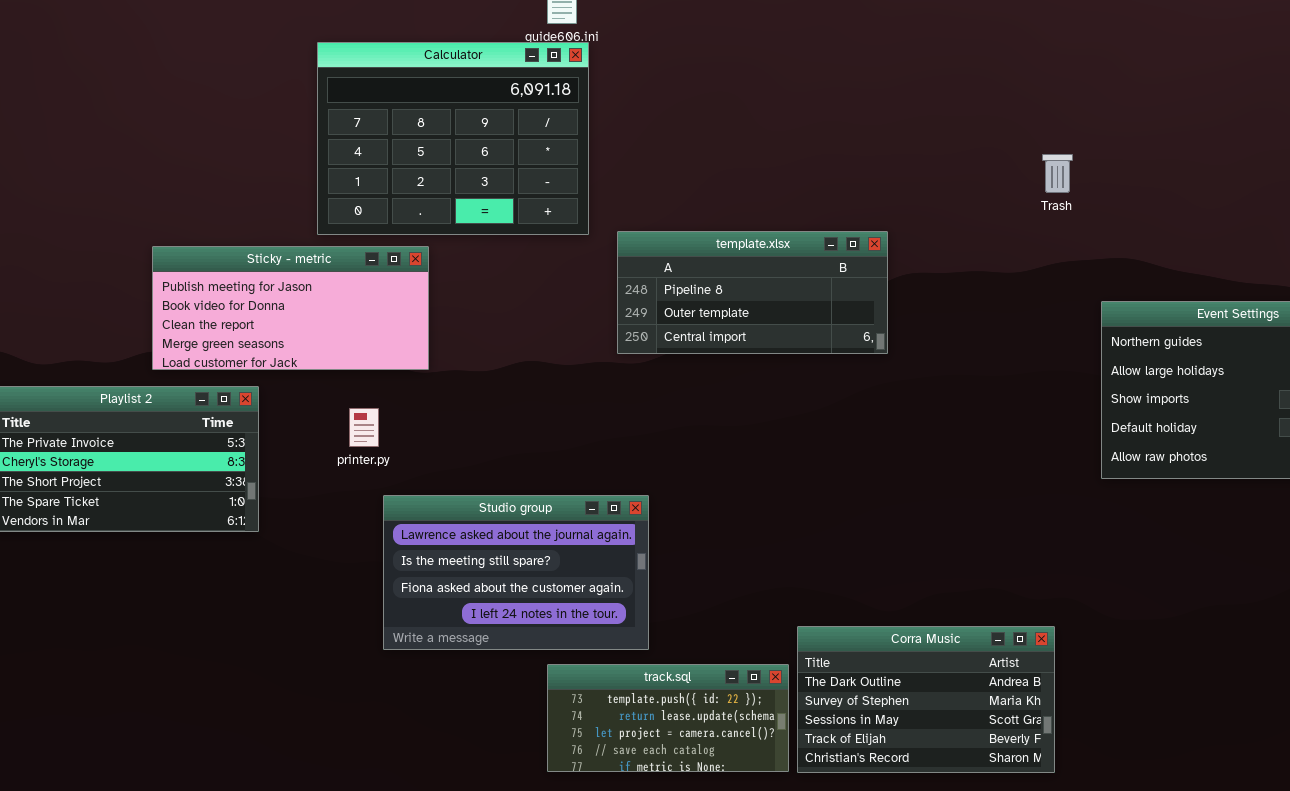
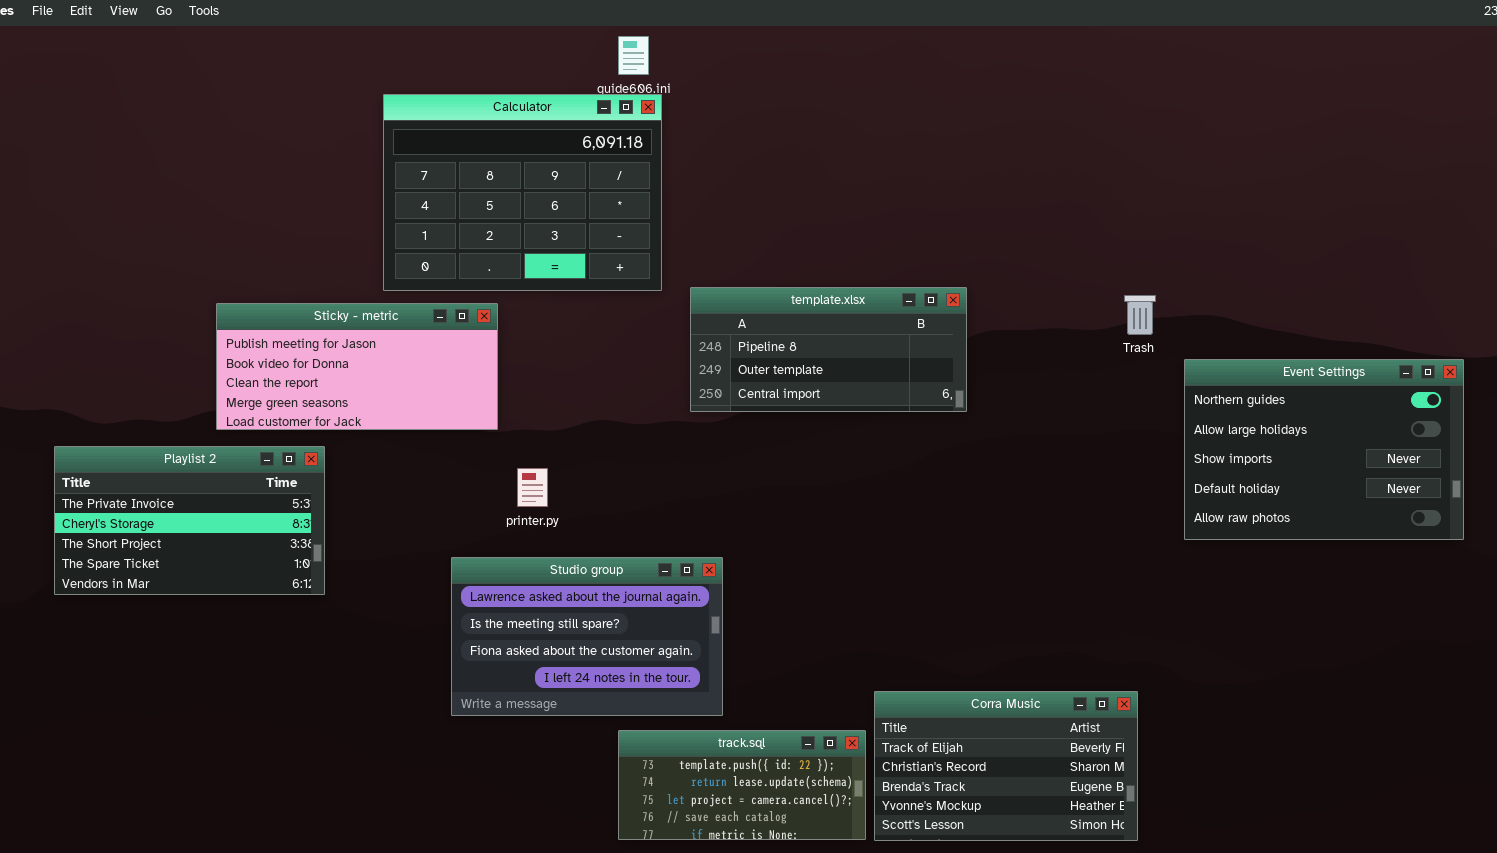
Trash: [1042,154,1073,193] -> [1124,295,1156,335], moved
printer.py: [349,408,379,447] -> [517,468,548,507], moved
Corra Music: [797,626,1055,773] -> [874,691,1138,841], scrolled down 3 rows

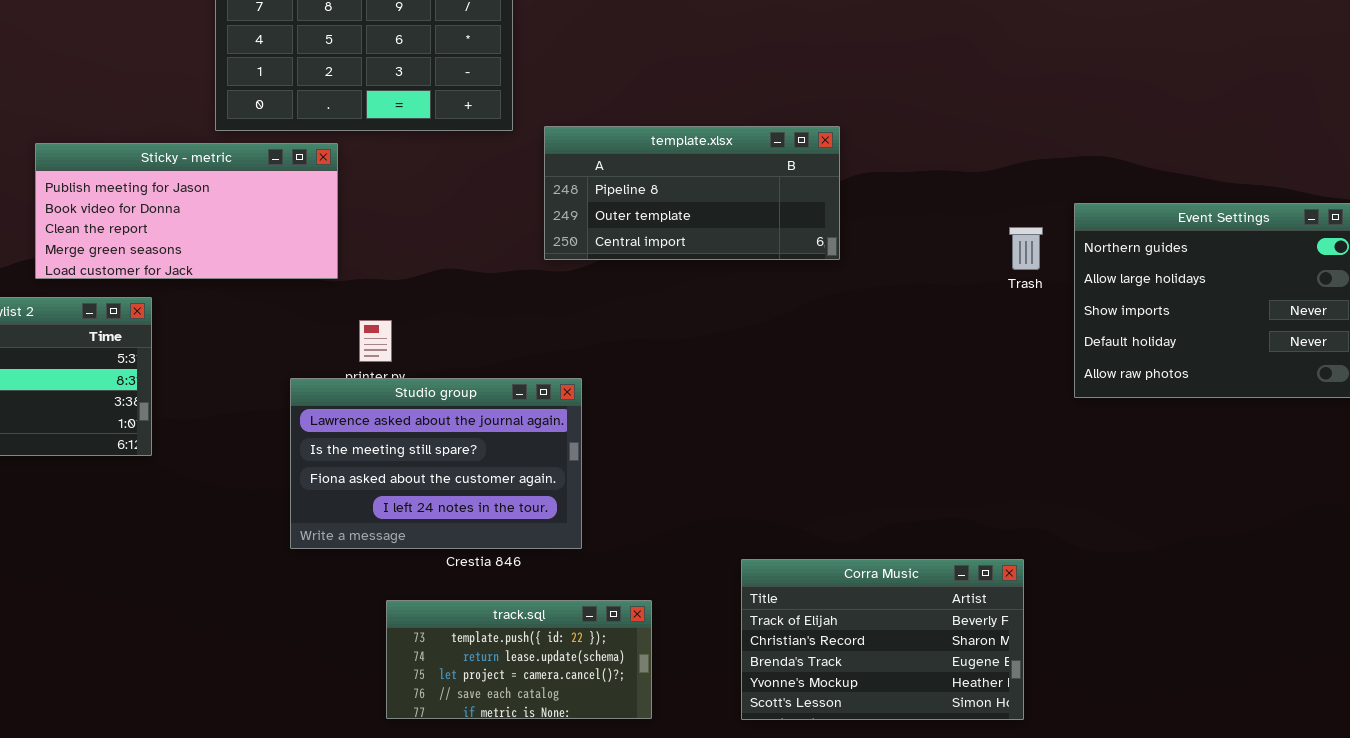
Trash: [1124,295,1156,335] -> [1009,227,1043,270], moved
Studio group: [451,557,723,716] -> [290,378,582,549], moved
track.sql: [618,730,866,840] -> [386,600,652,719], moved

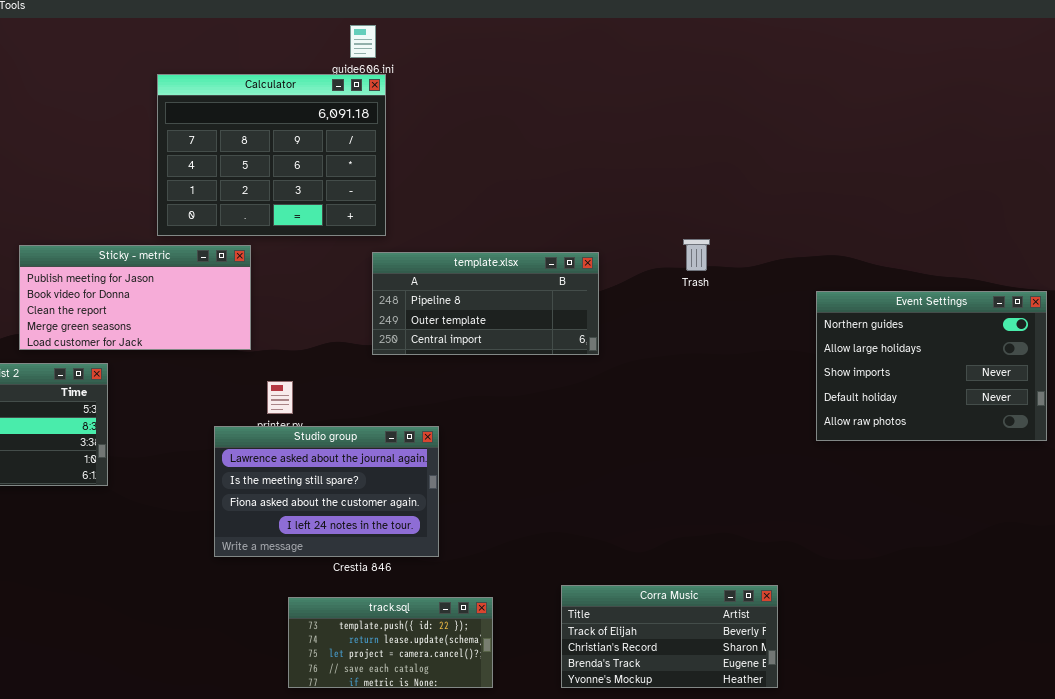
template.xlsx: [544,126,840,260] -> [372,252,599,355], moved
Trash: [1009,227,1043,270] -> [683,239,710,271], moved
Corra Music: [741,559,1024,720] -> [561,585,778,688], resized

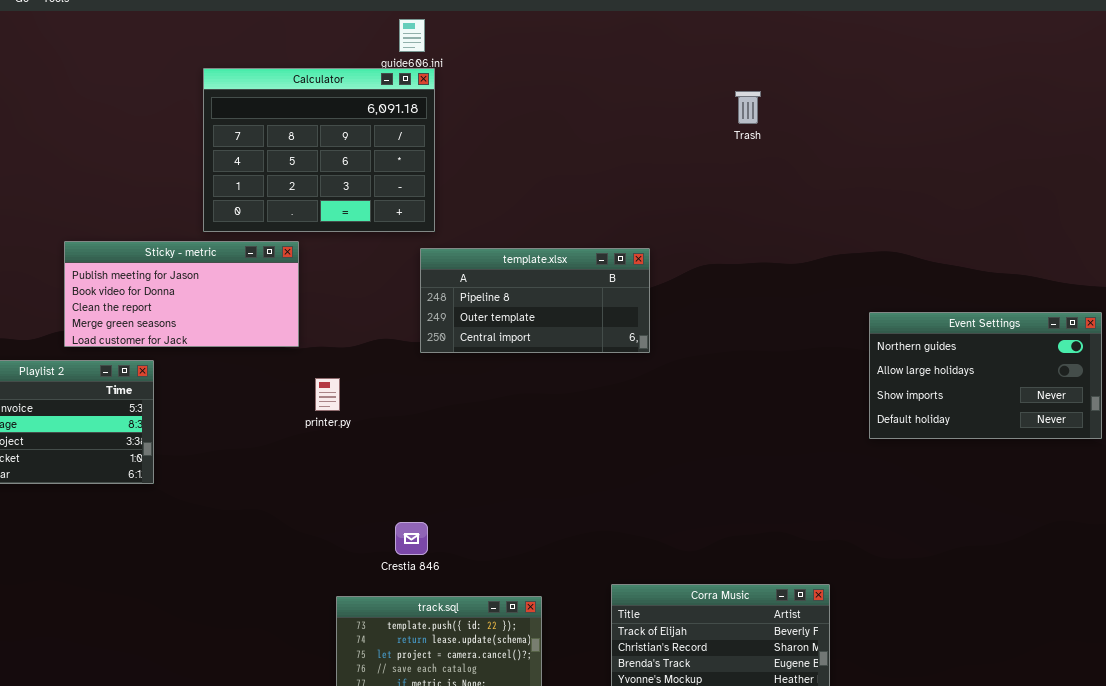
Trash: [683,239,710,271] -> [735,91,761,124], moved
Event Settings: [816,291,1047,441] -> [869,312,1102,439], resized
Studio group: [214,426,439,557] -> none, closed

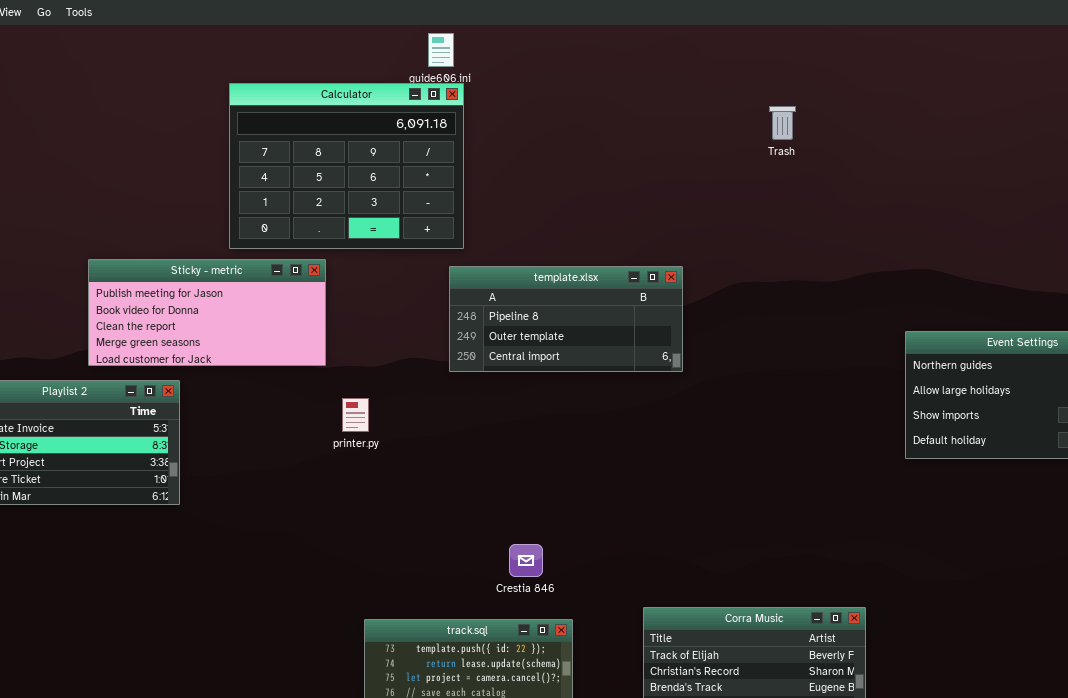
Crestia 846: [395,522,428,555] -> [509,544,543,577], moved

